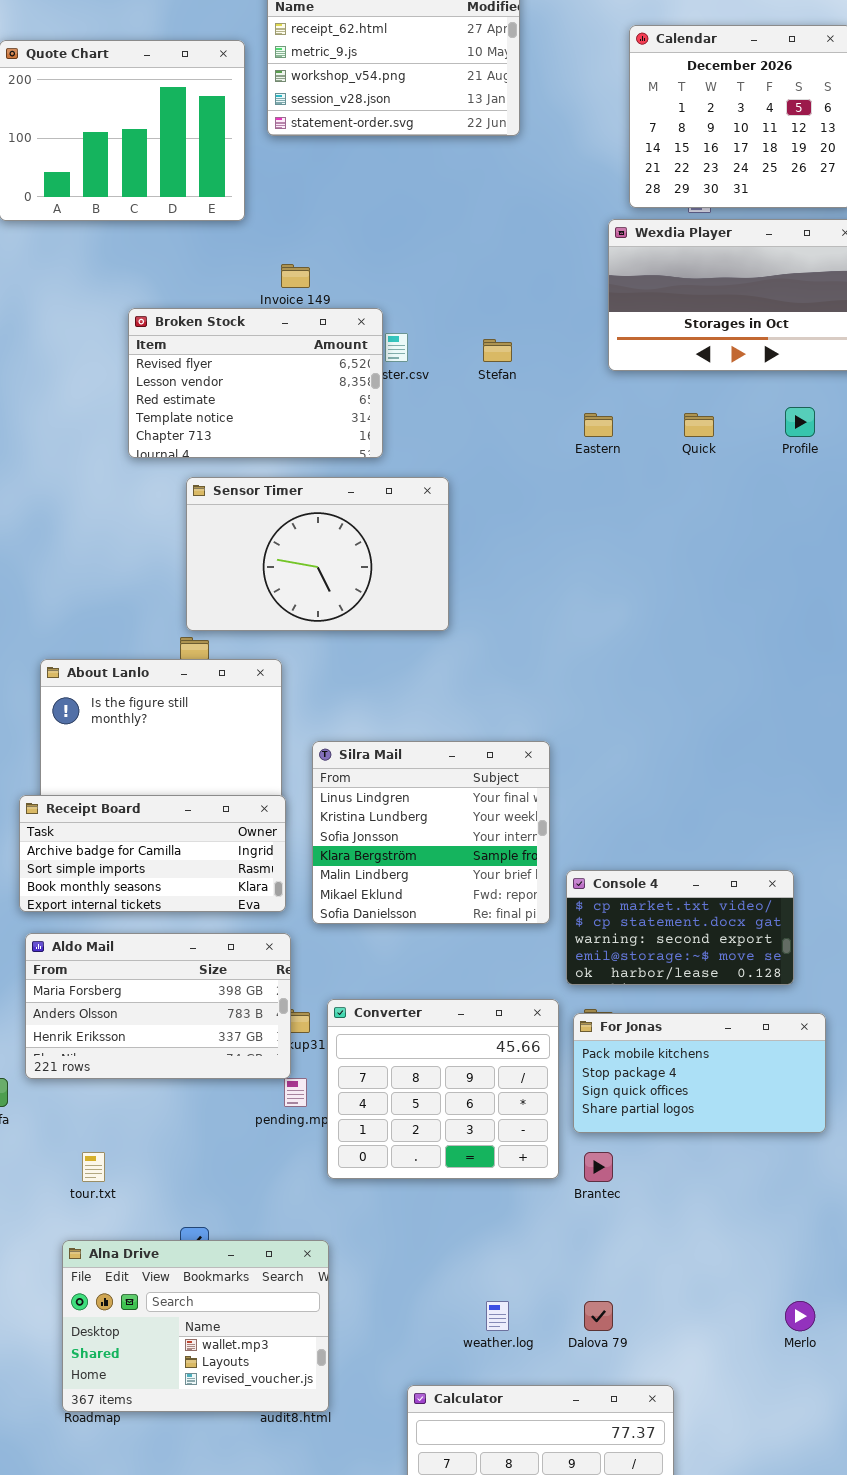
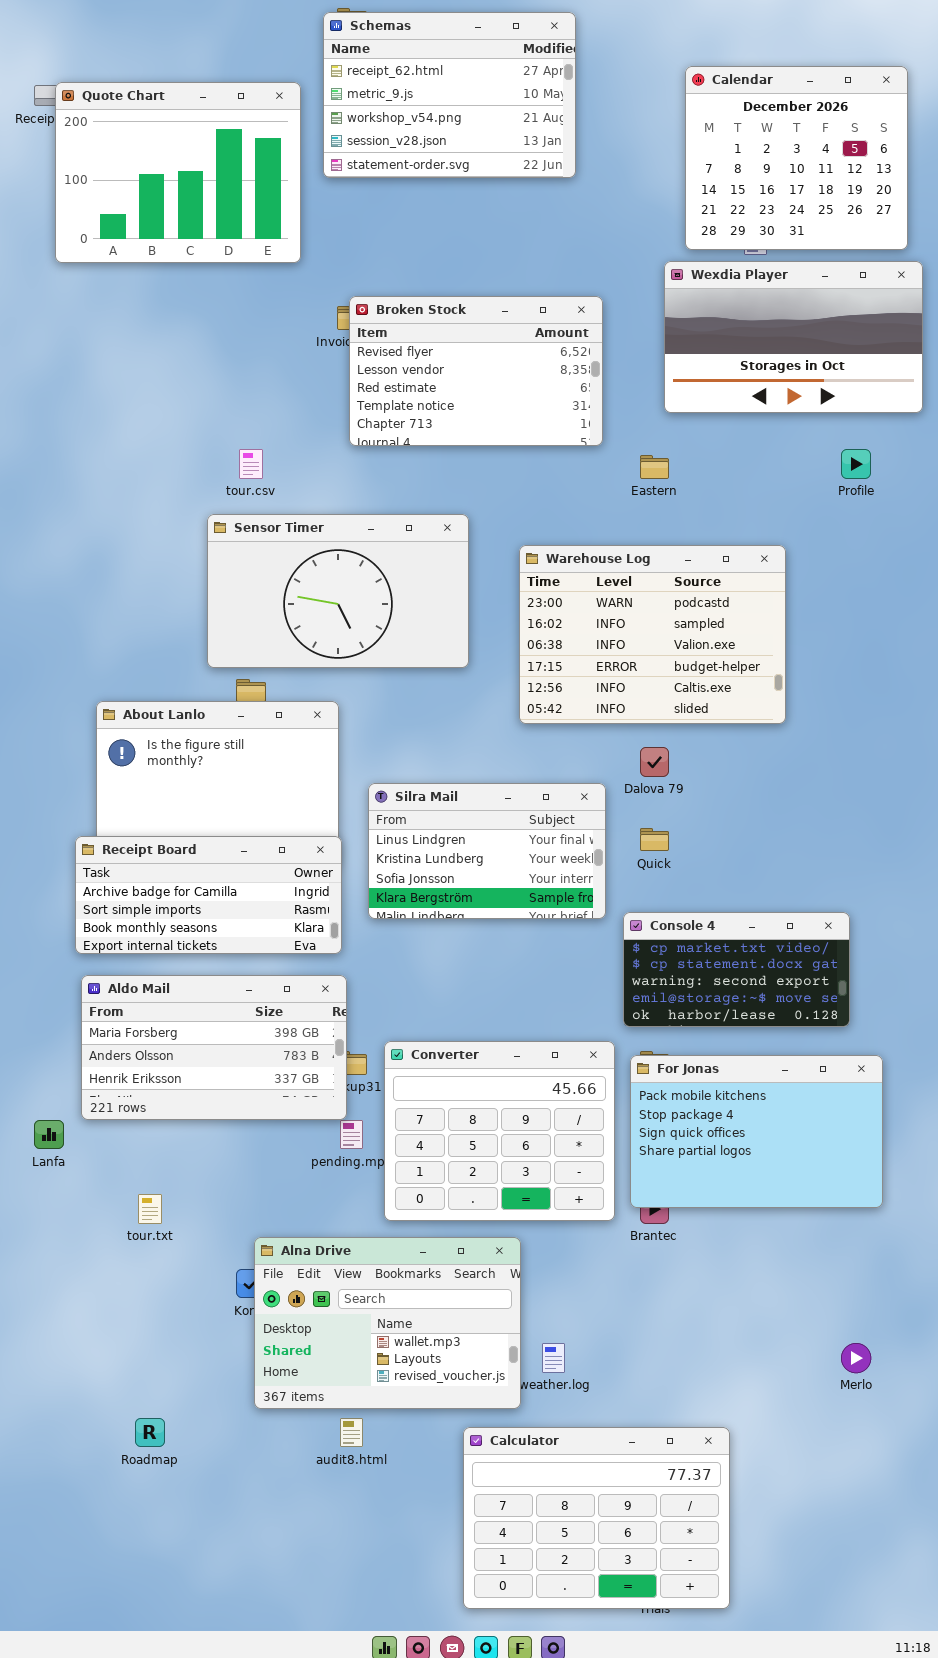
Broken Stock: [128,308,383,458] -> [349,296,603,446], moved
Quick: [684,413,714,437] -> [640,828,669,851], moved
Sensor Timer: [186,477,449,631] -> [207,514,469,668], moved
Warehouse Log: none -> [519,545,786,724], opened
Silra Mail: [312,741,550,924] -> [368,783,606,919], resized
For Jonas: [573,1013,826,1133] -> [630,1055,883,1208], resized
Alna Drive: [62,1240,329,1412] -> [254,1237,521,1409], moved
Dalova 79: [584,1301,613,1331] -> [640,747,669,777], moved

